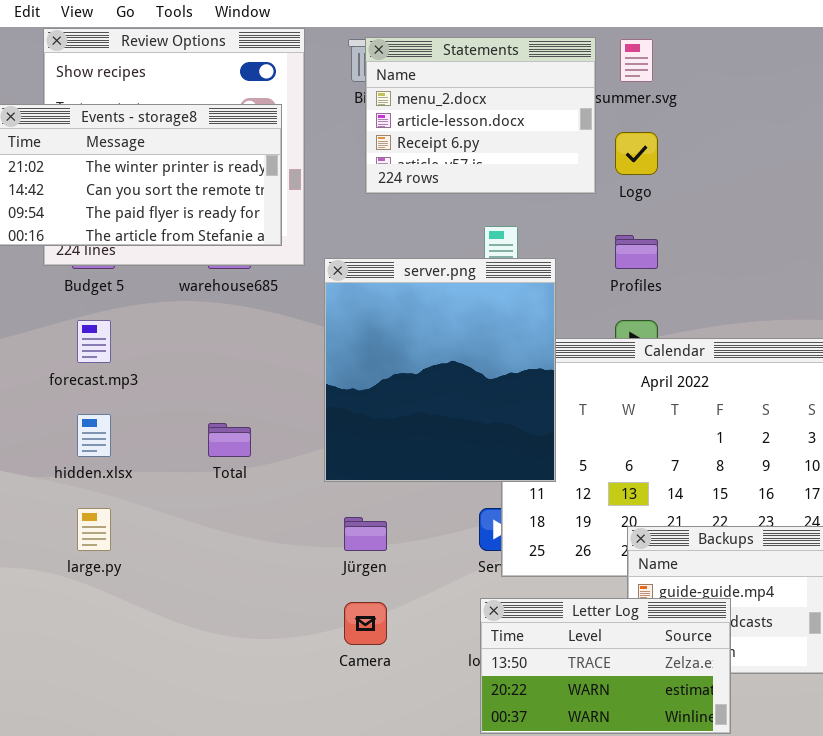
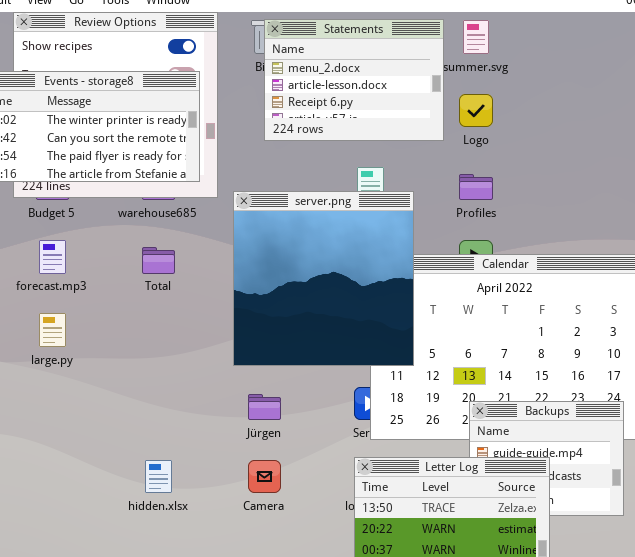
hidden.xlsx: [77,414,111,457] -> [145,460,172,493], moved
Total: [208,423,251,457] -> [142,247,175,274], moved
large.py: [77,508,111,551] -> [39,313,66,347], moved

